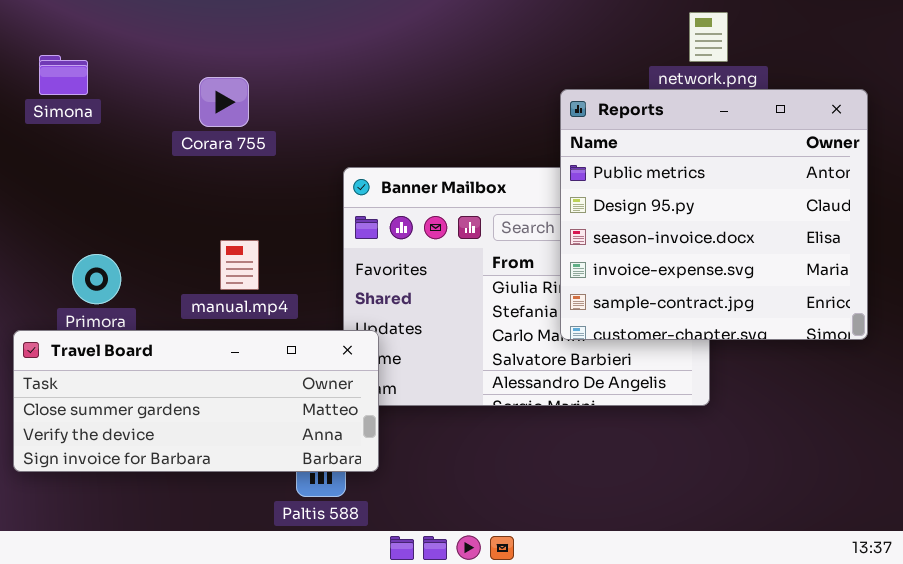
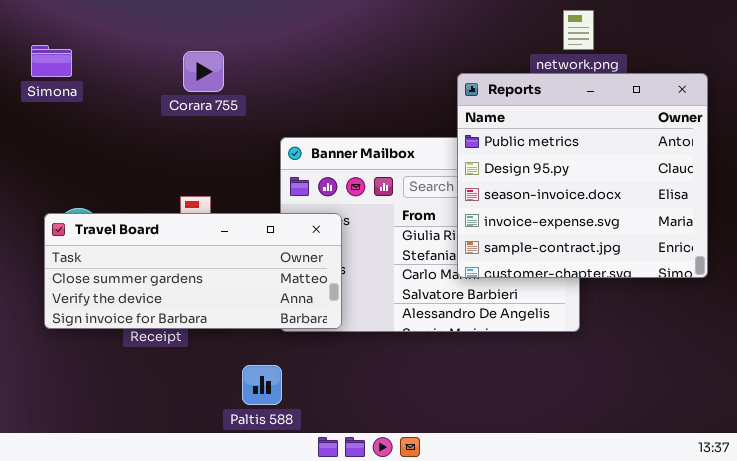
Corara 755: [199,77,249,127] -> [183,51,224,92], moved
Travel Board: [13,330,379,472] -> [44,213,342,329], moved

